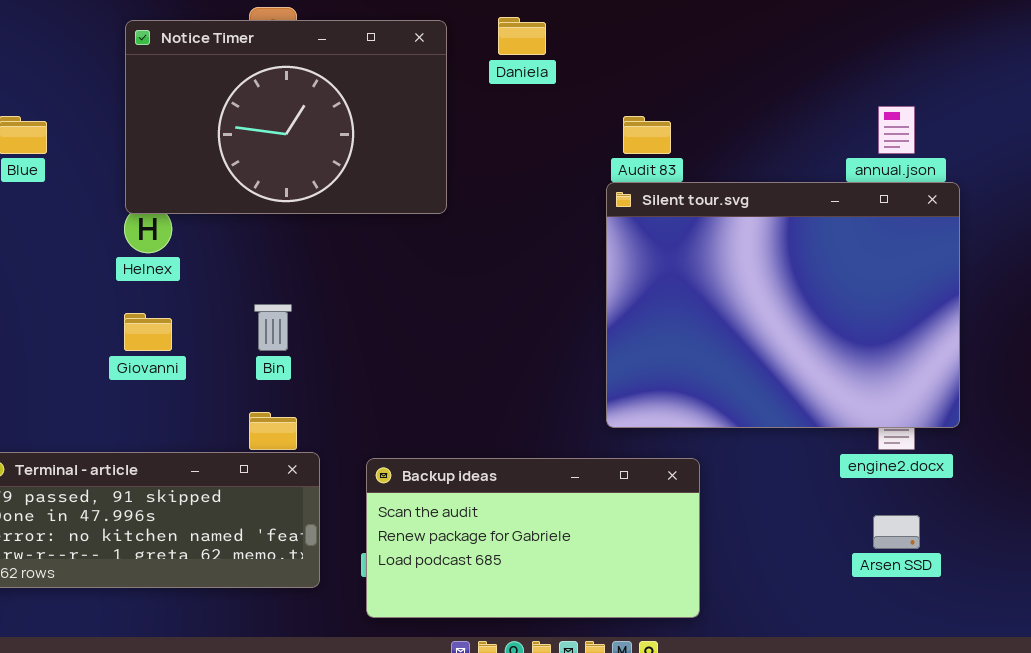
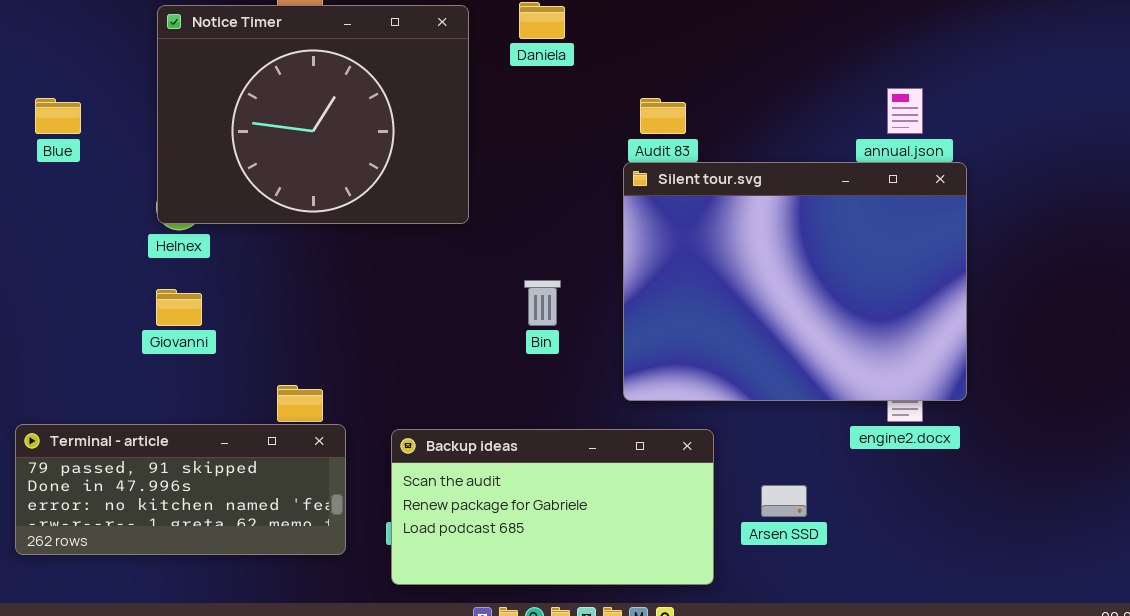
Notice Timer: [125,20,447,214] -> [157,5,469,224], resized
Bin: [254,304,292,351] -> [524,280,561,326], moved
Arsen SSD: [873,515,920,549] -> [761,485,807,517], moved

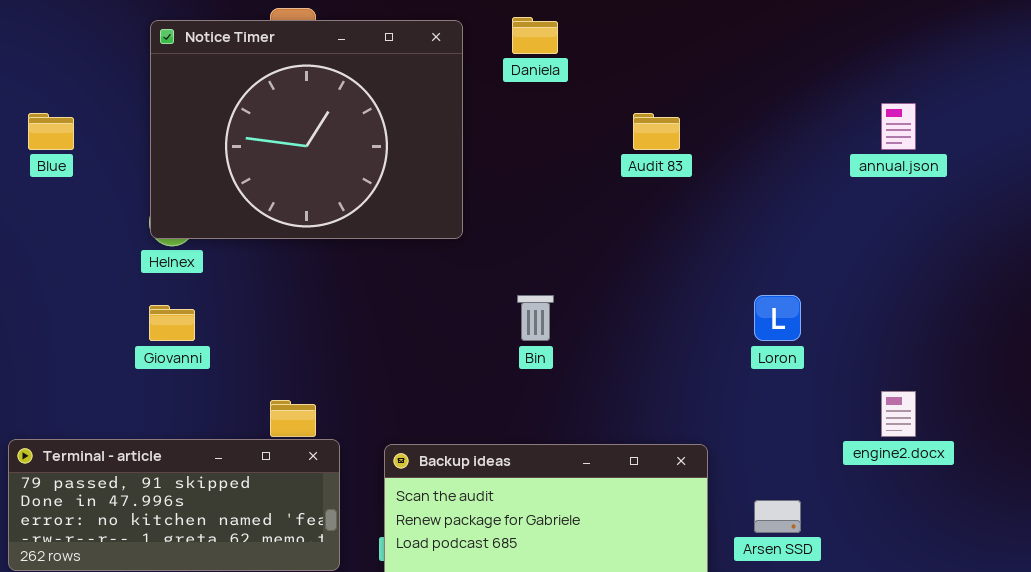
Silent tour.svg: [623,162,967,401] -> none, closed

